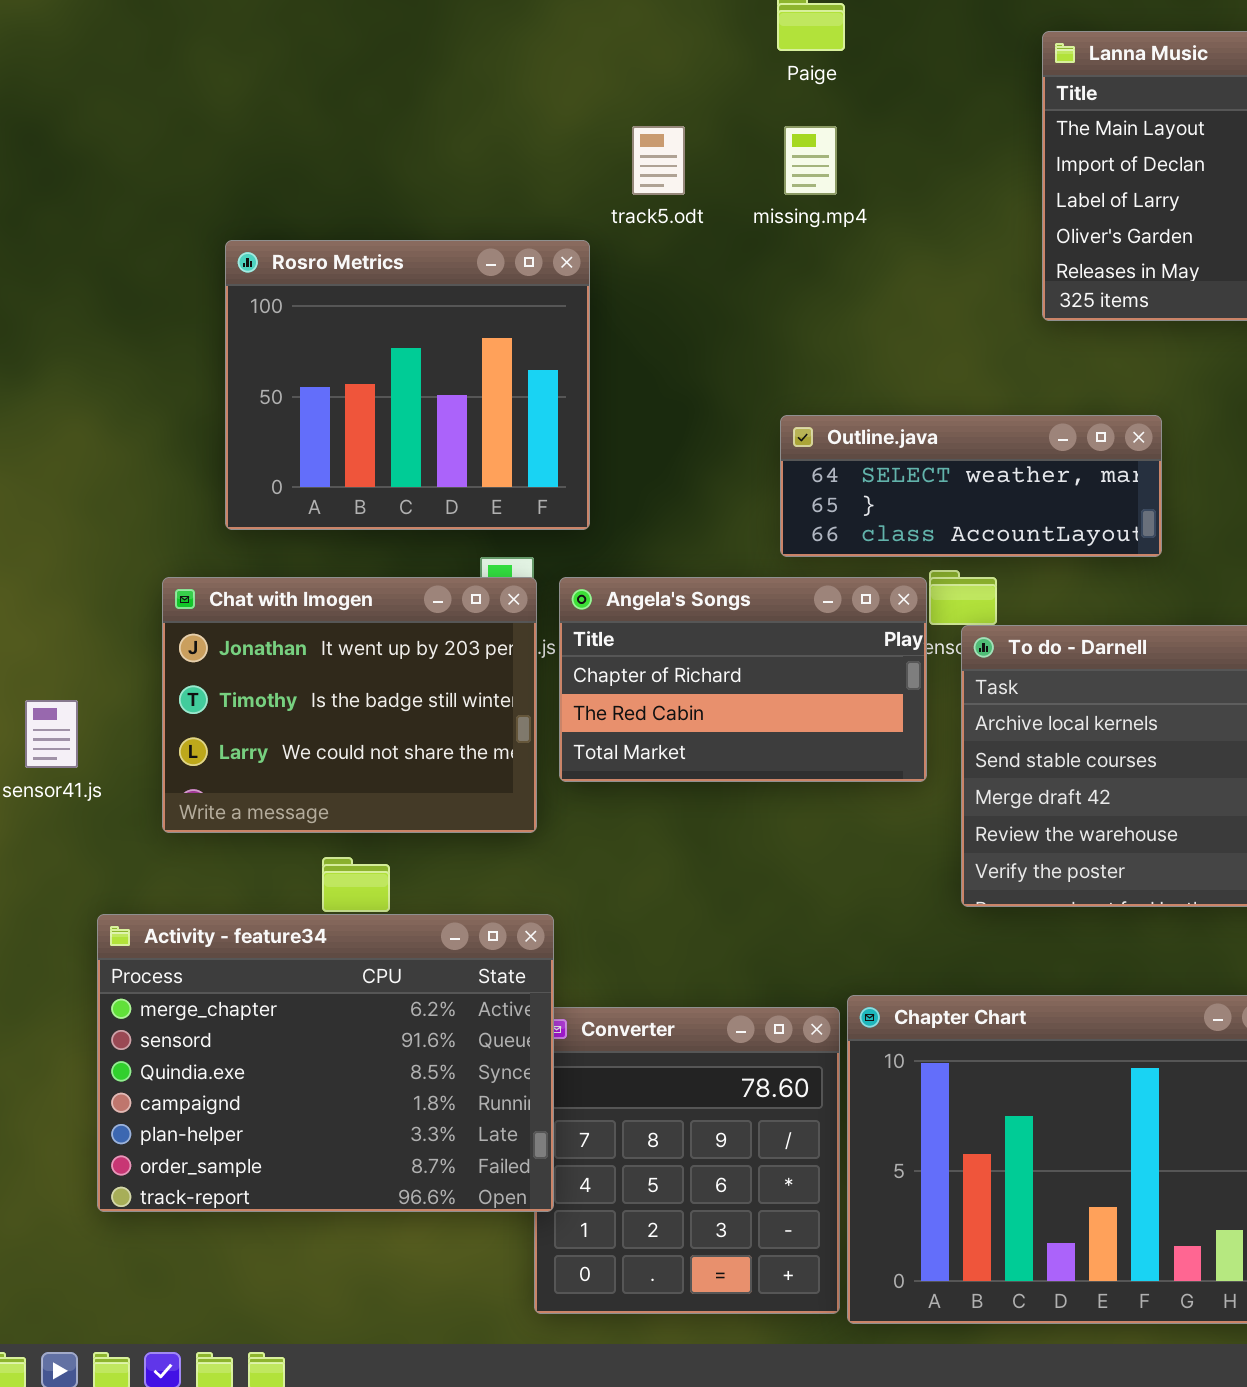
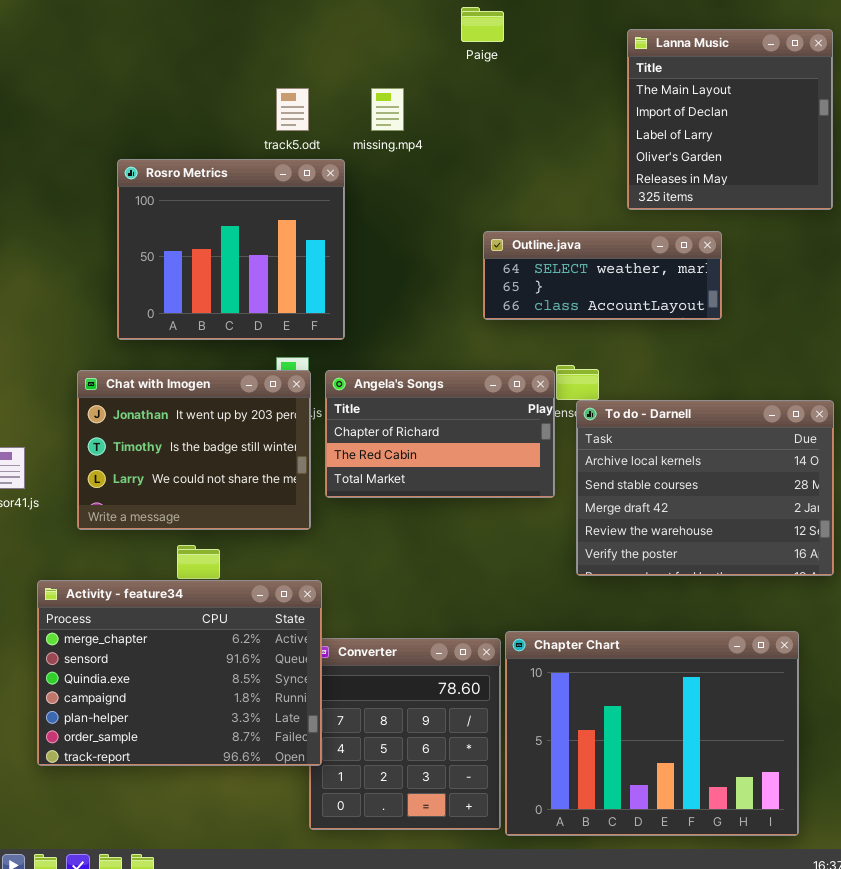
track5.odt: [632,126,685,195] -> [276,88,309,131], moved
missing.mp4: [784,126,837,195] -> [371,88,404,131], moved
Outline.java: [780,415,1162,557] -> [483,231,722,320], moved

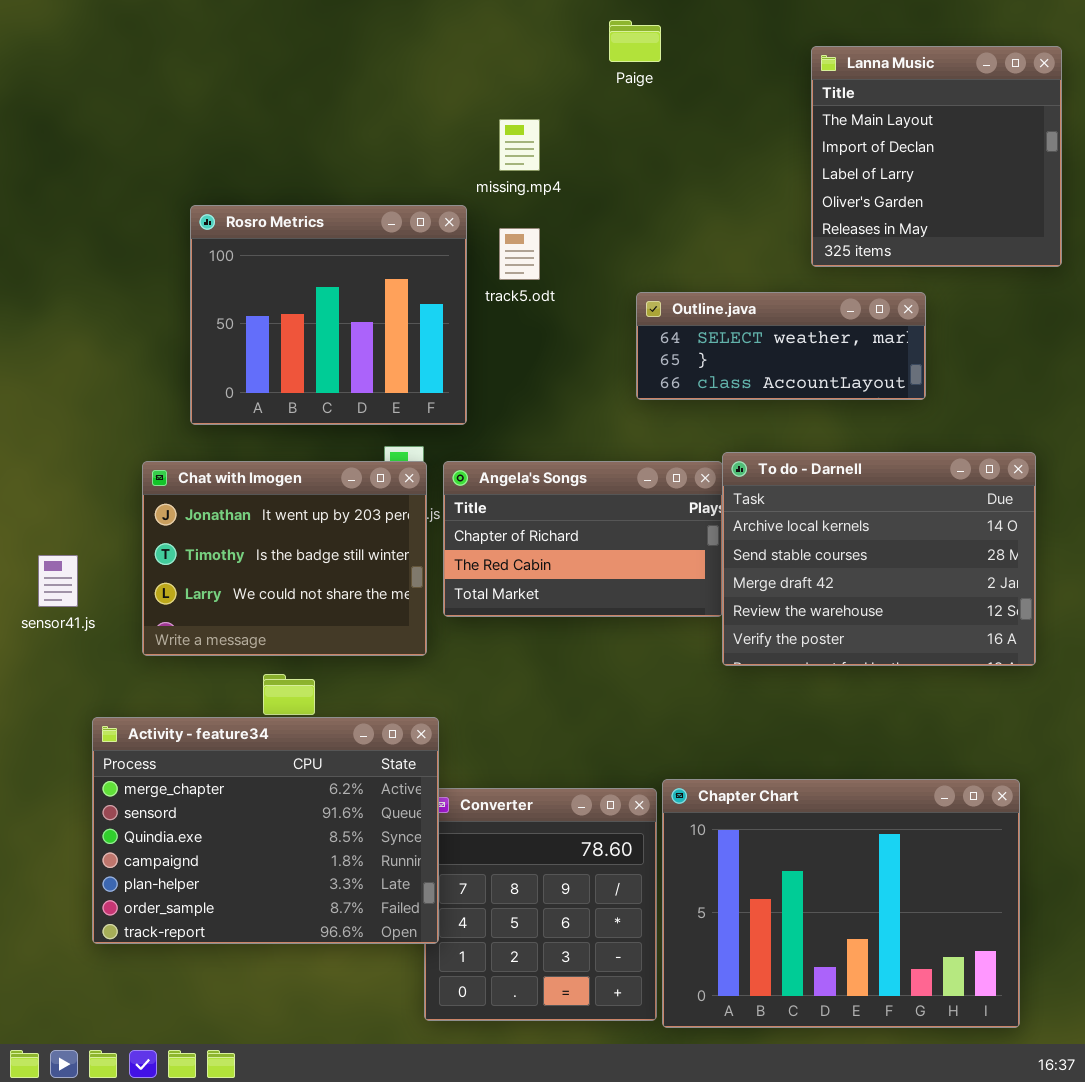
track5.odt: [276,88,309,131] -> [499,228,540,280], moved
To do - Darnell: [576,400,834,576] -> [722,452,1036,666], moved

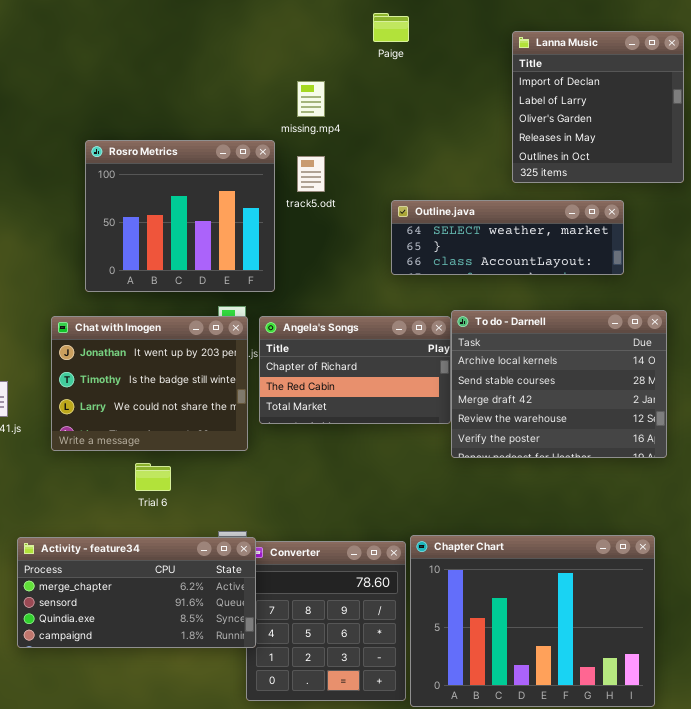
Lanna Music: [811,46,1062,267] -> [512,31,684,183], scrolled down 1 row
Outline.java: [636,292,926,400] -> [391,200,624,275], resized
Activity - feature34: [92,717,439,944] -> [17,537,256,648], resized

